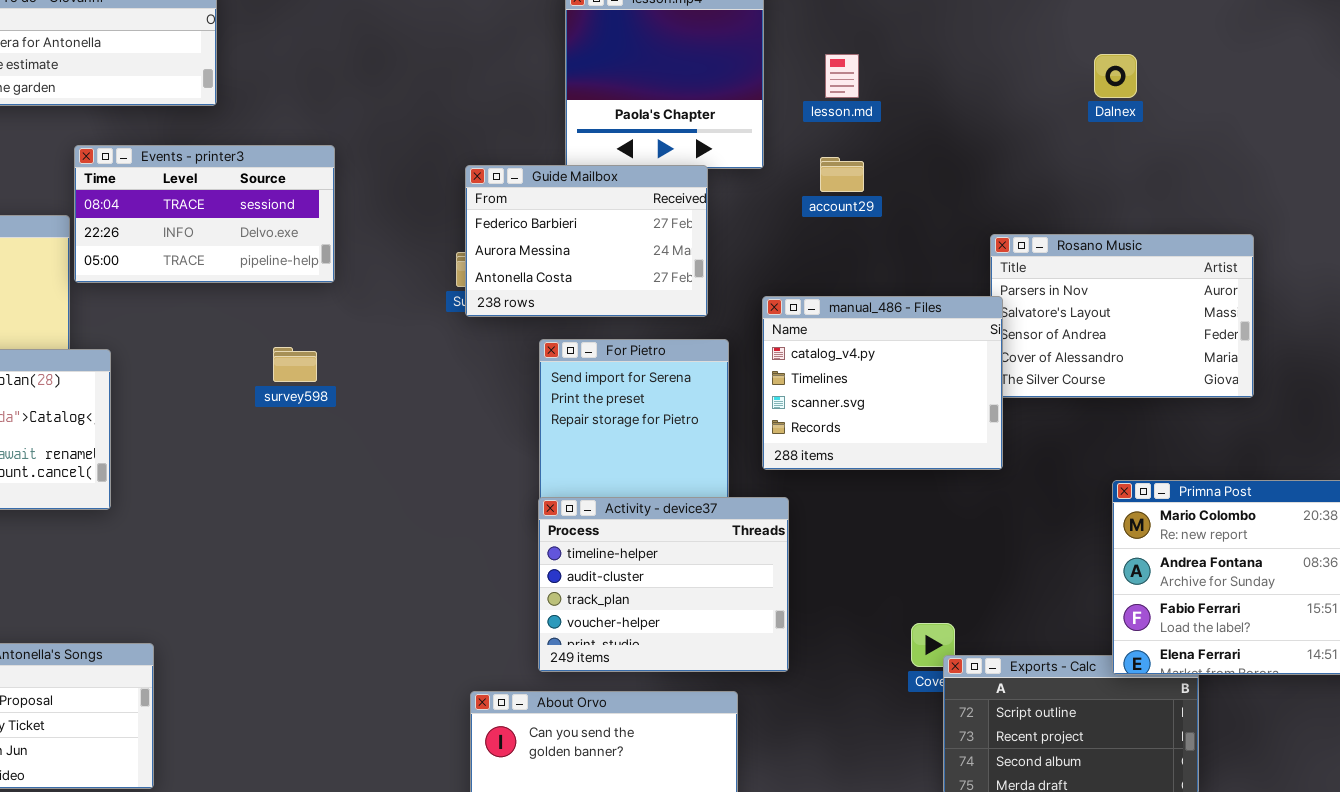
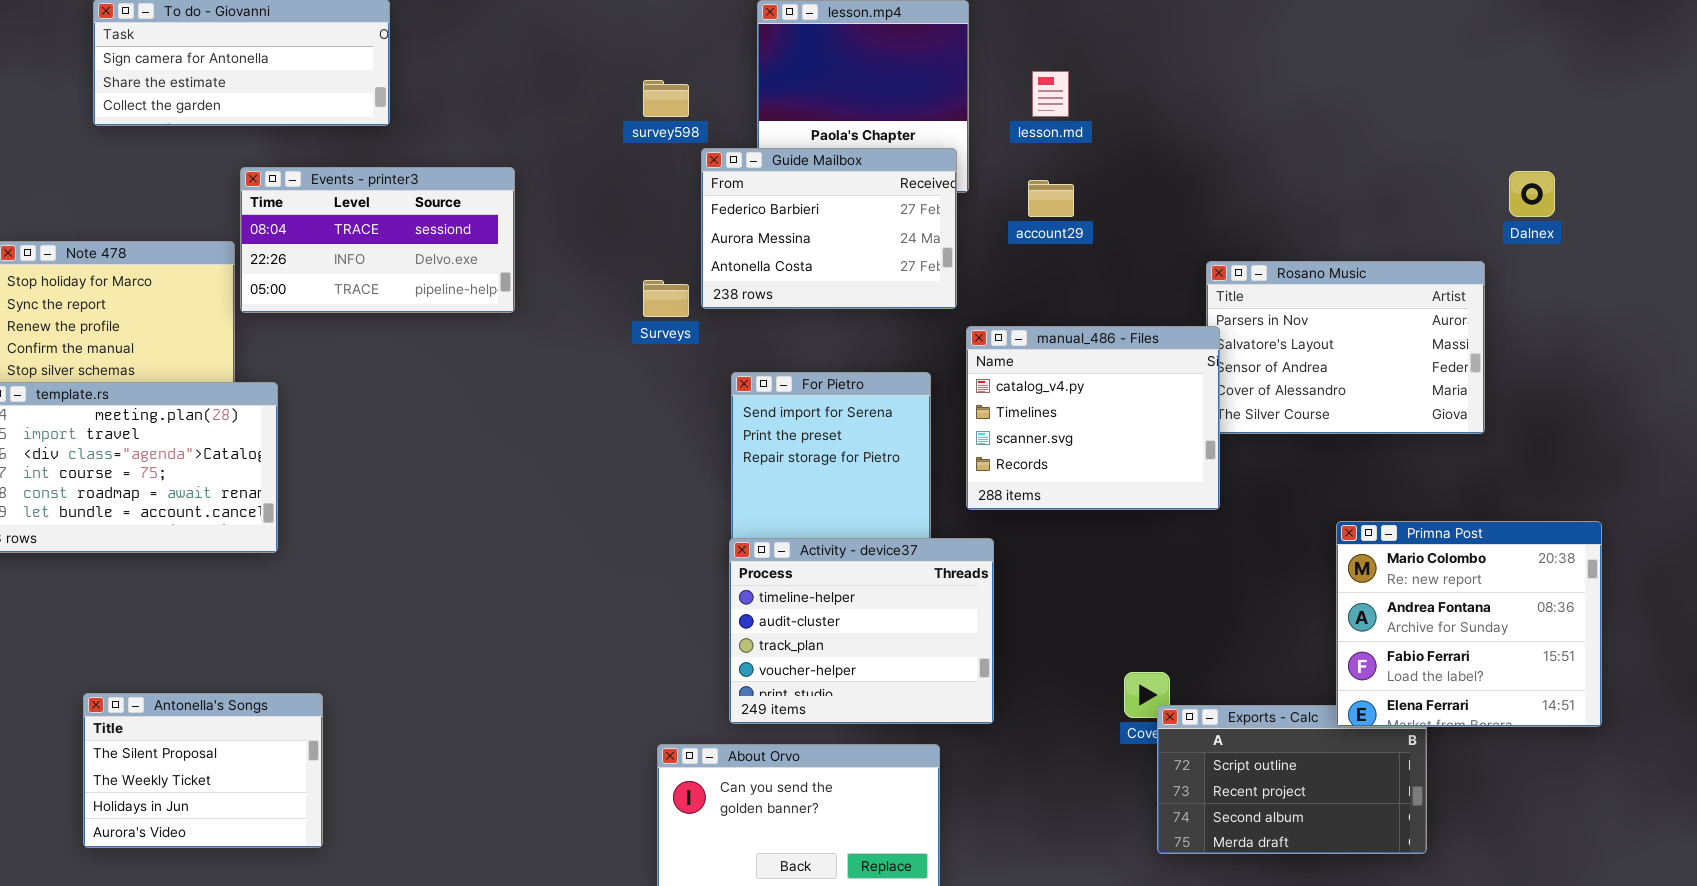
Dalnex: [1094,54,1137,98] -> [1509,171,1555,217], moved
Guide Mailbox: [465,165,708,317] -> [701,148,957,309], moved
survey598: [273,347,317,382] -> [643,80,689,117], moved

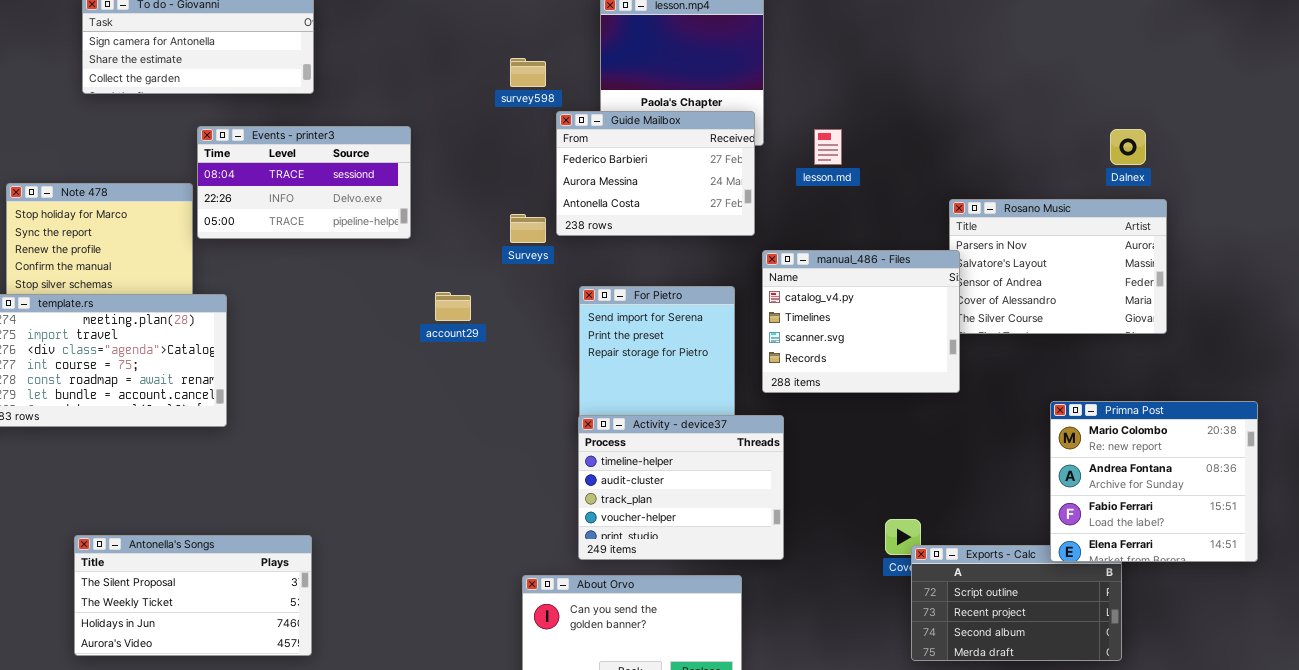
lesson.md: [1032,71,1069,117] -> [814,129,842,165], moved
Dalnex: [1509,171,1555,217] -> [1110,129,1146,165], moved
account29: [1028,180,1074,217] -> [435,292,471,321], moved
Antonella's Songs: [83,693,323,848] -> [74,535,312,656], resized

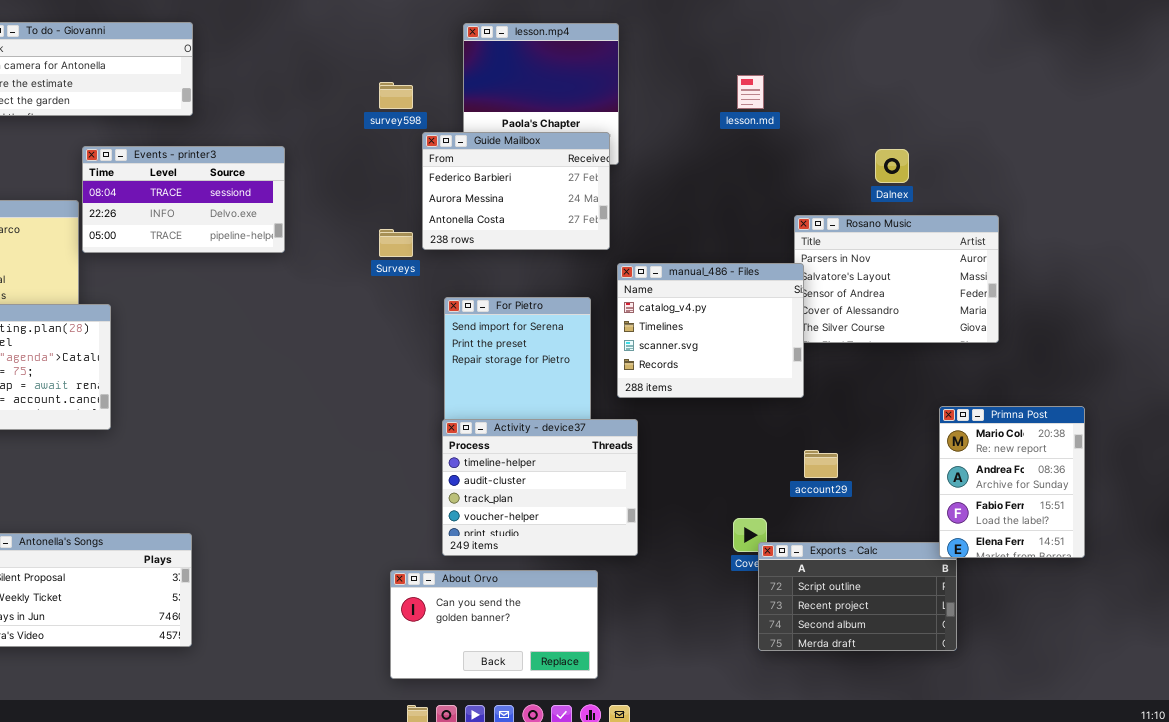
lesson.md: [814,129,842,165] -> [737,75,764,109], moved
Dalnex: [1110,129,1146,165] -> [875,149,909,183], moved
account29: [435,292,471,321] -> [804,450,838,478], moved
Primna Post: [1050,401,1258,562] -> [939,406,1085,558], resized

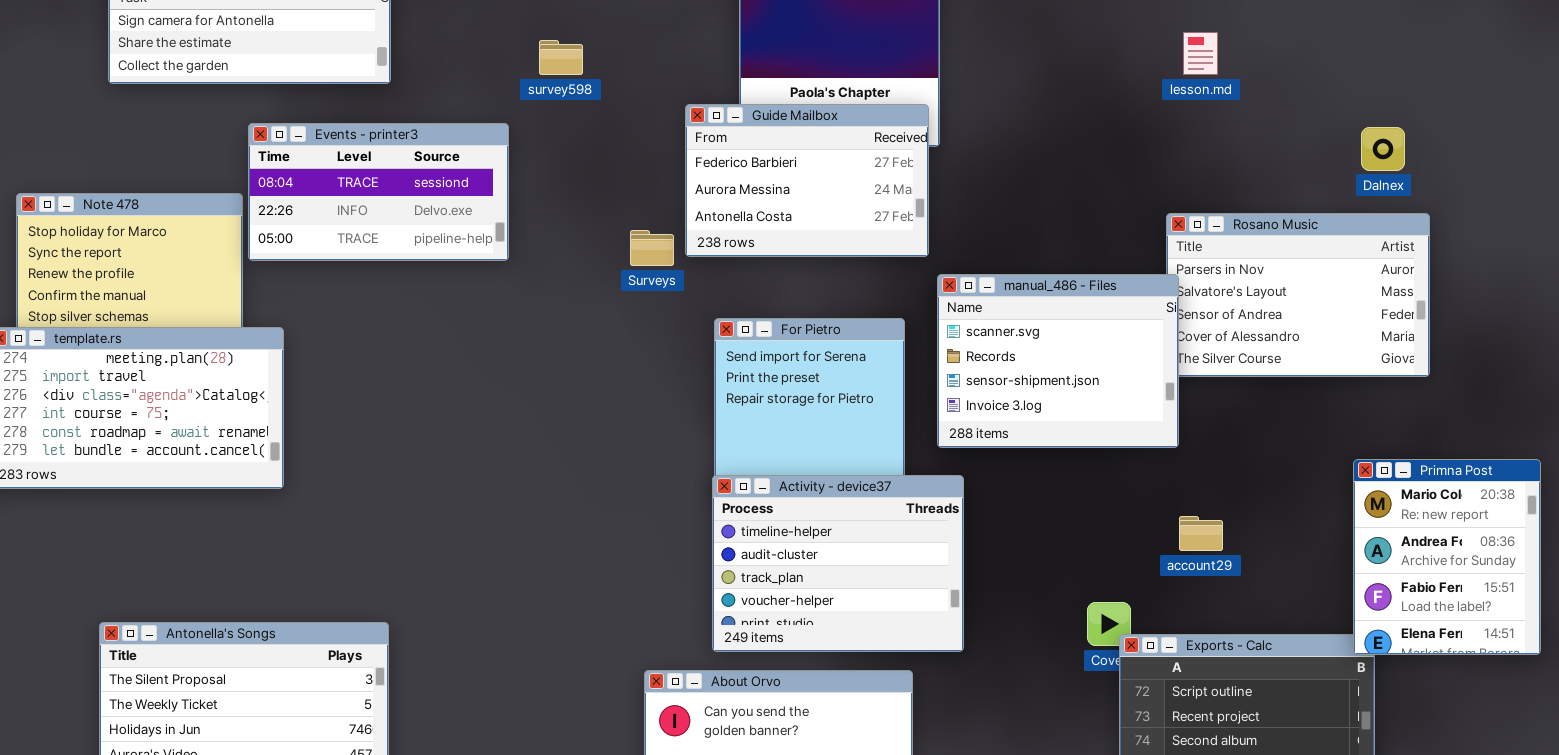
lesson.md: [737,75,764,109] -> [1183,32,1218,75], moved
survey598: [379,82,413,109] -> [539,40,583,75], moved
Dalnex: [875,149,909,183] -> [1361,127,1405,171], moved
manual_486 - Files: [617,263,804,398] -> [937,274,1179,448], scrolled down 2 rows

